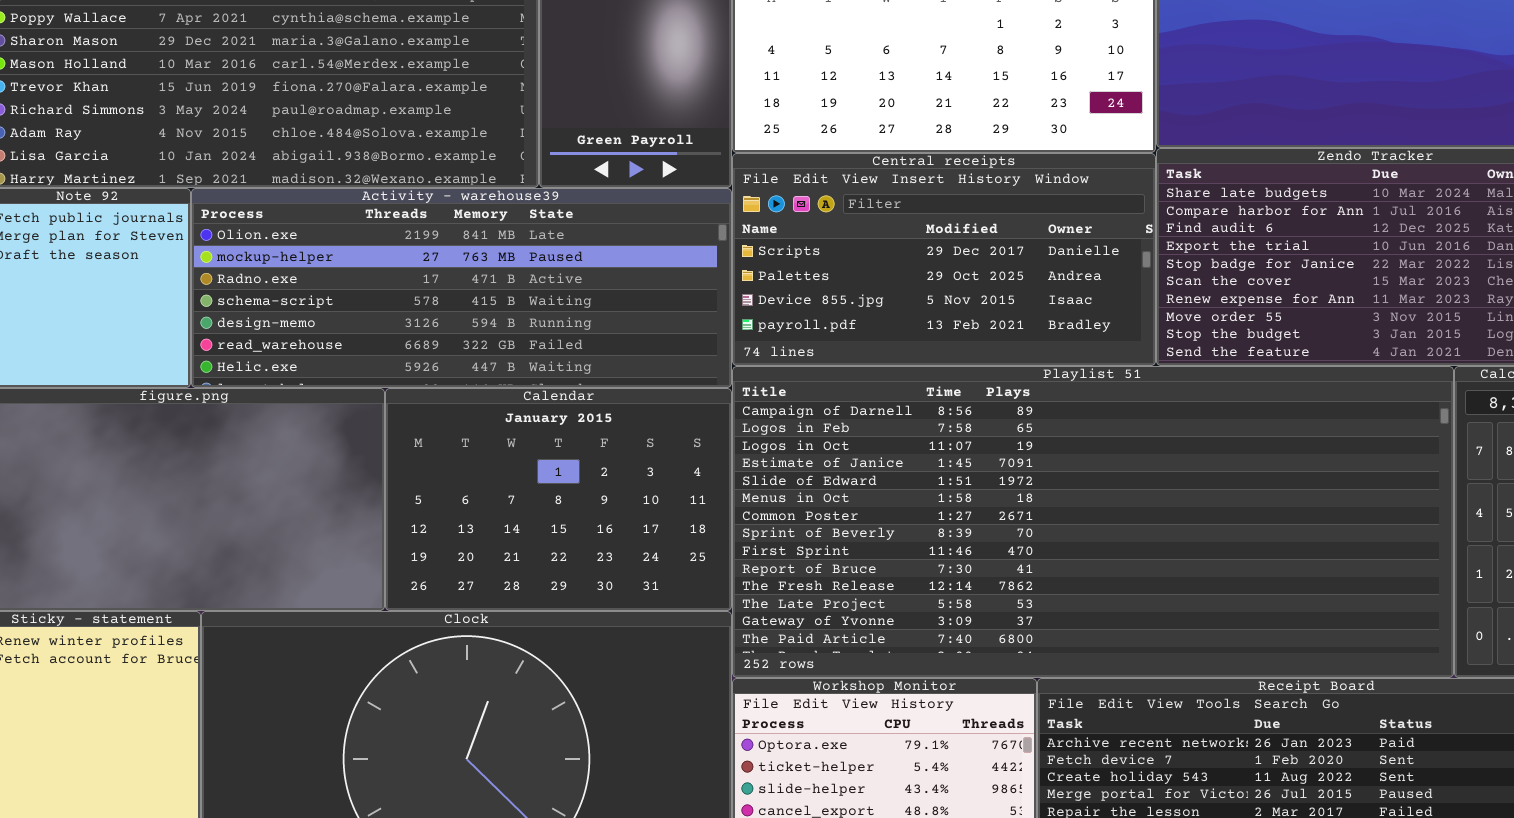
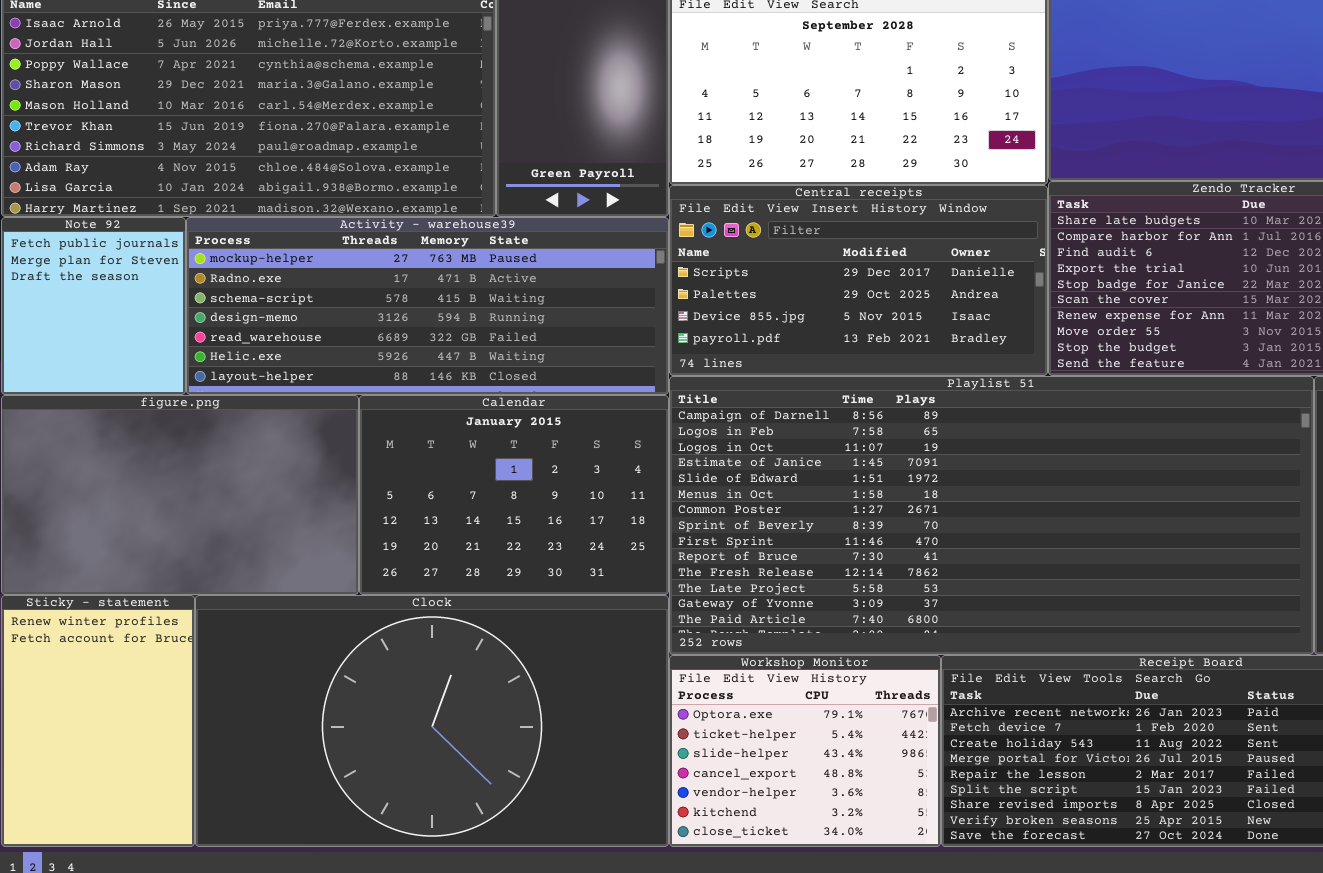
Activity - warehouse39: [191,188,732,388] -> [186,217,669,395], scrolled down 1 row

